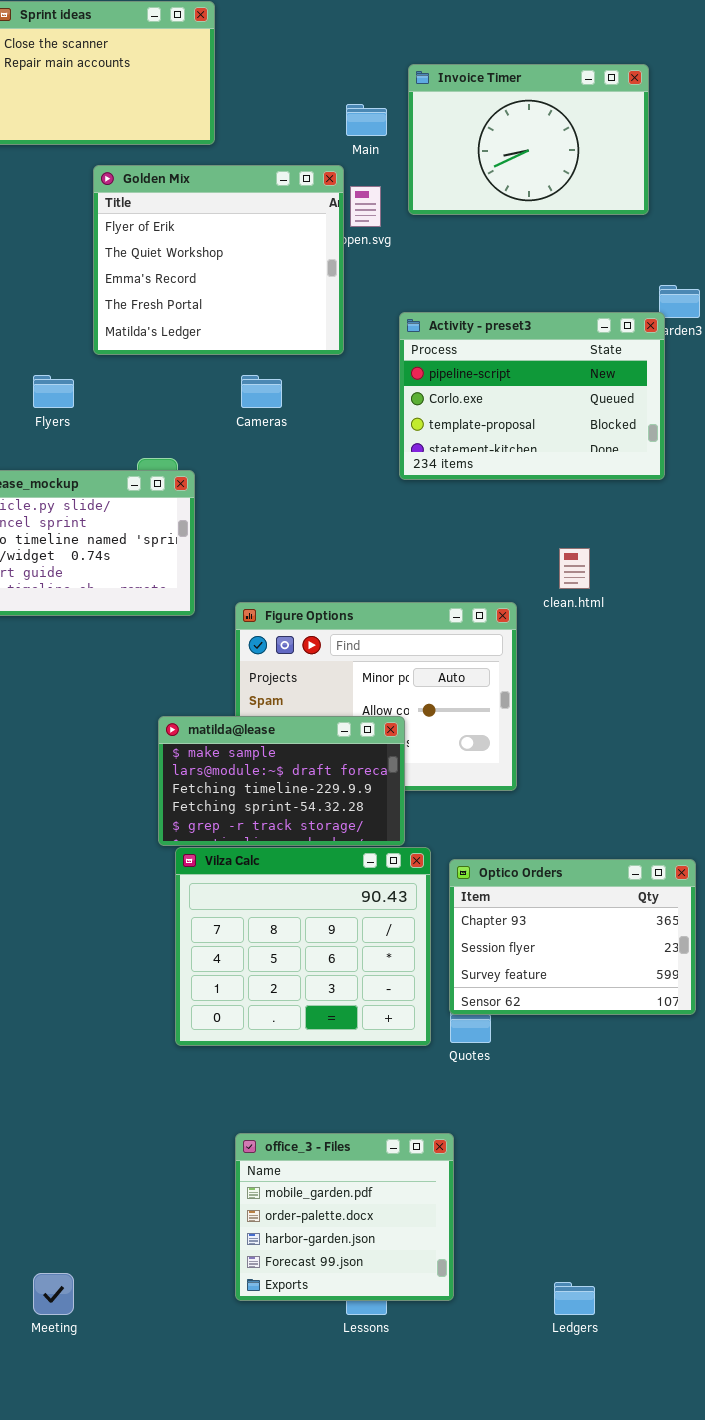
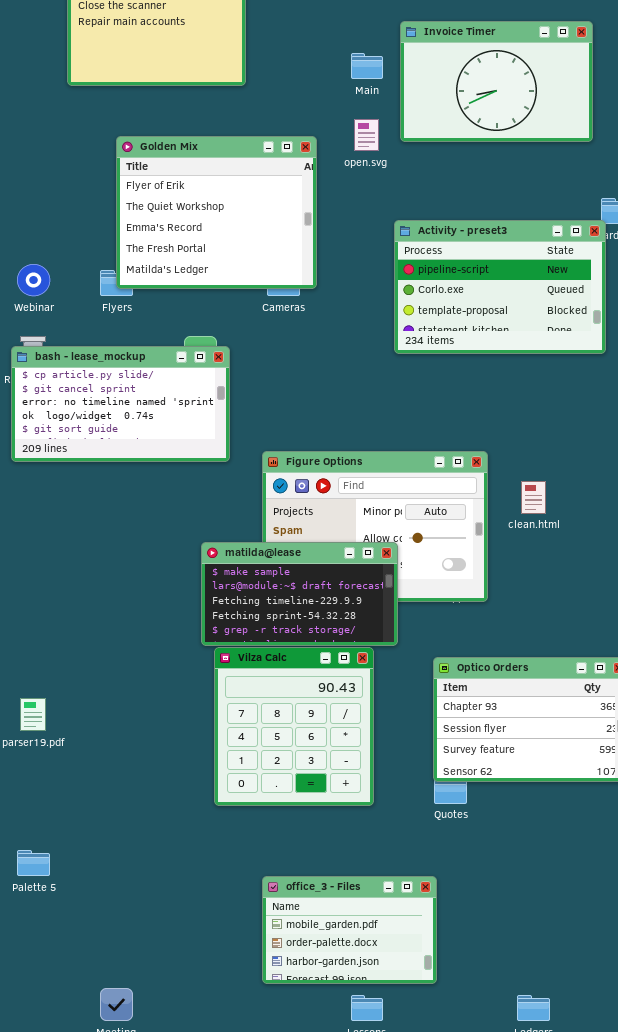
Golden Mix: [93,165,344,355] -> [116,136,317,289], moved
clean.html: [559,548,590,589] -> [521,481,546,514], moved
Vilza Calc: [175,847,431,1046] -> [214,647,374,806], resized
office_3 - Files: [235,1133,454,1301] -> [262,876,437,984], resized

